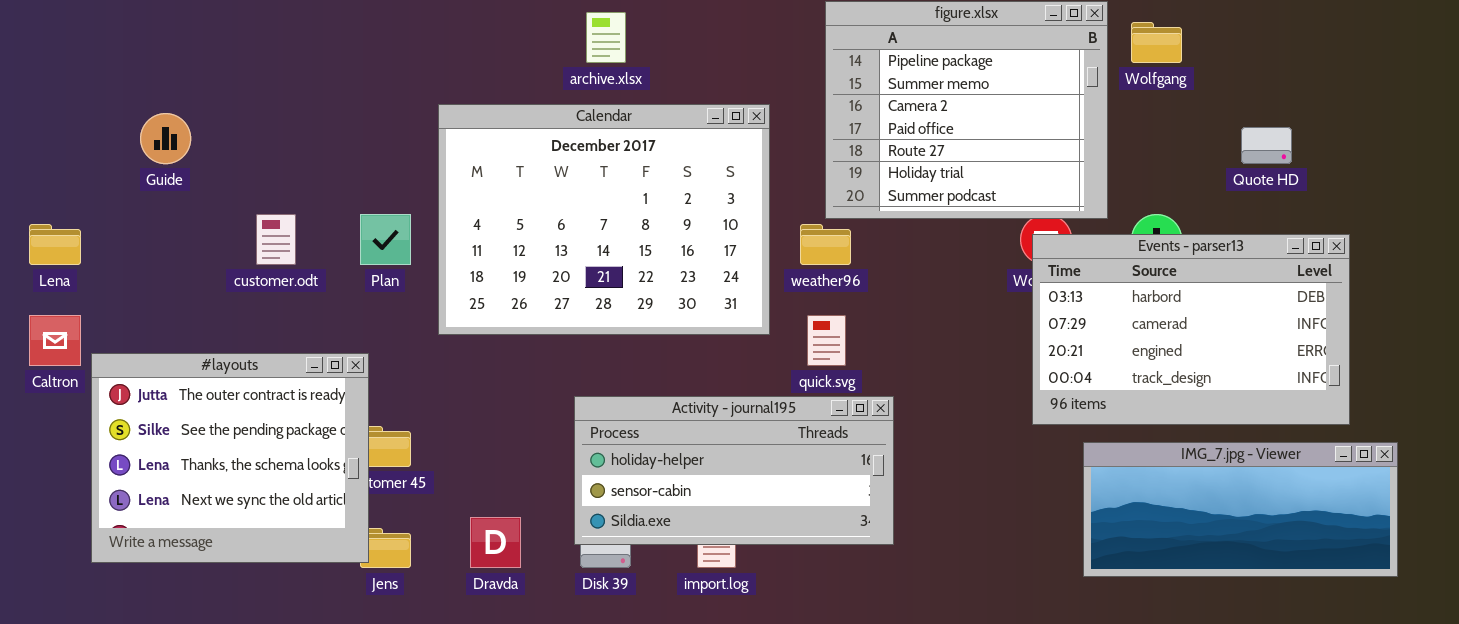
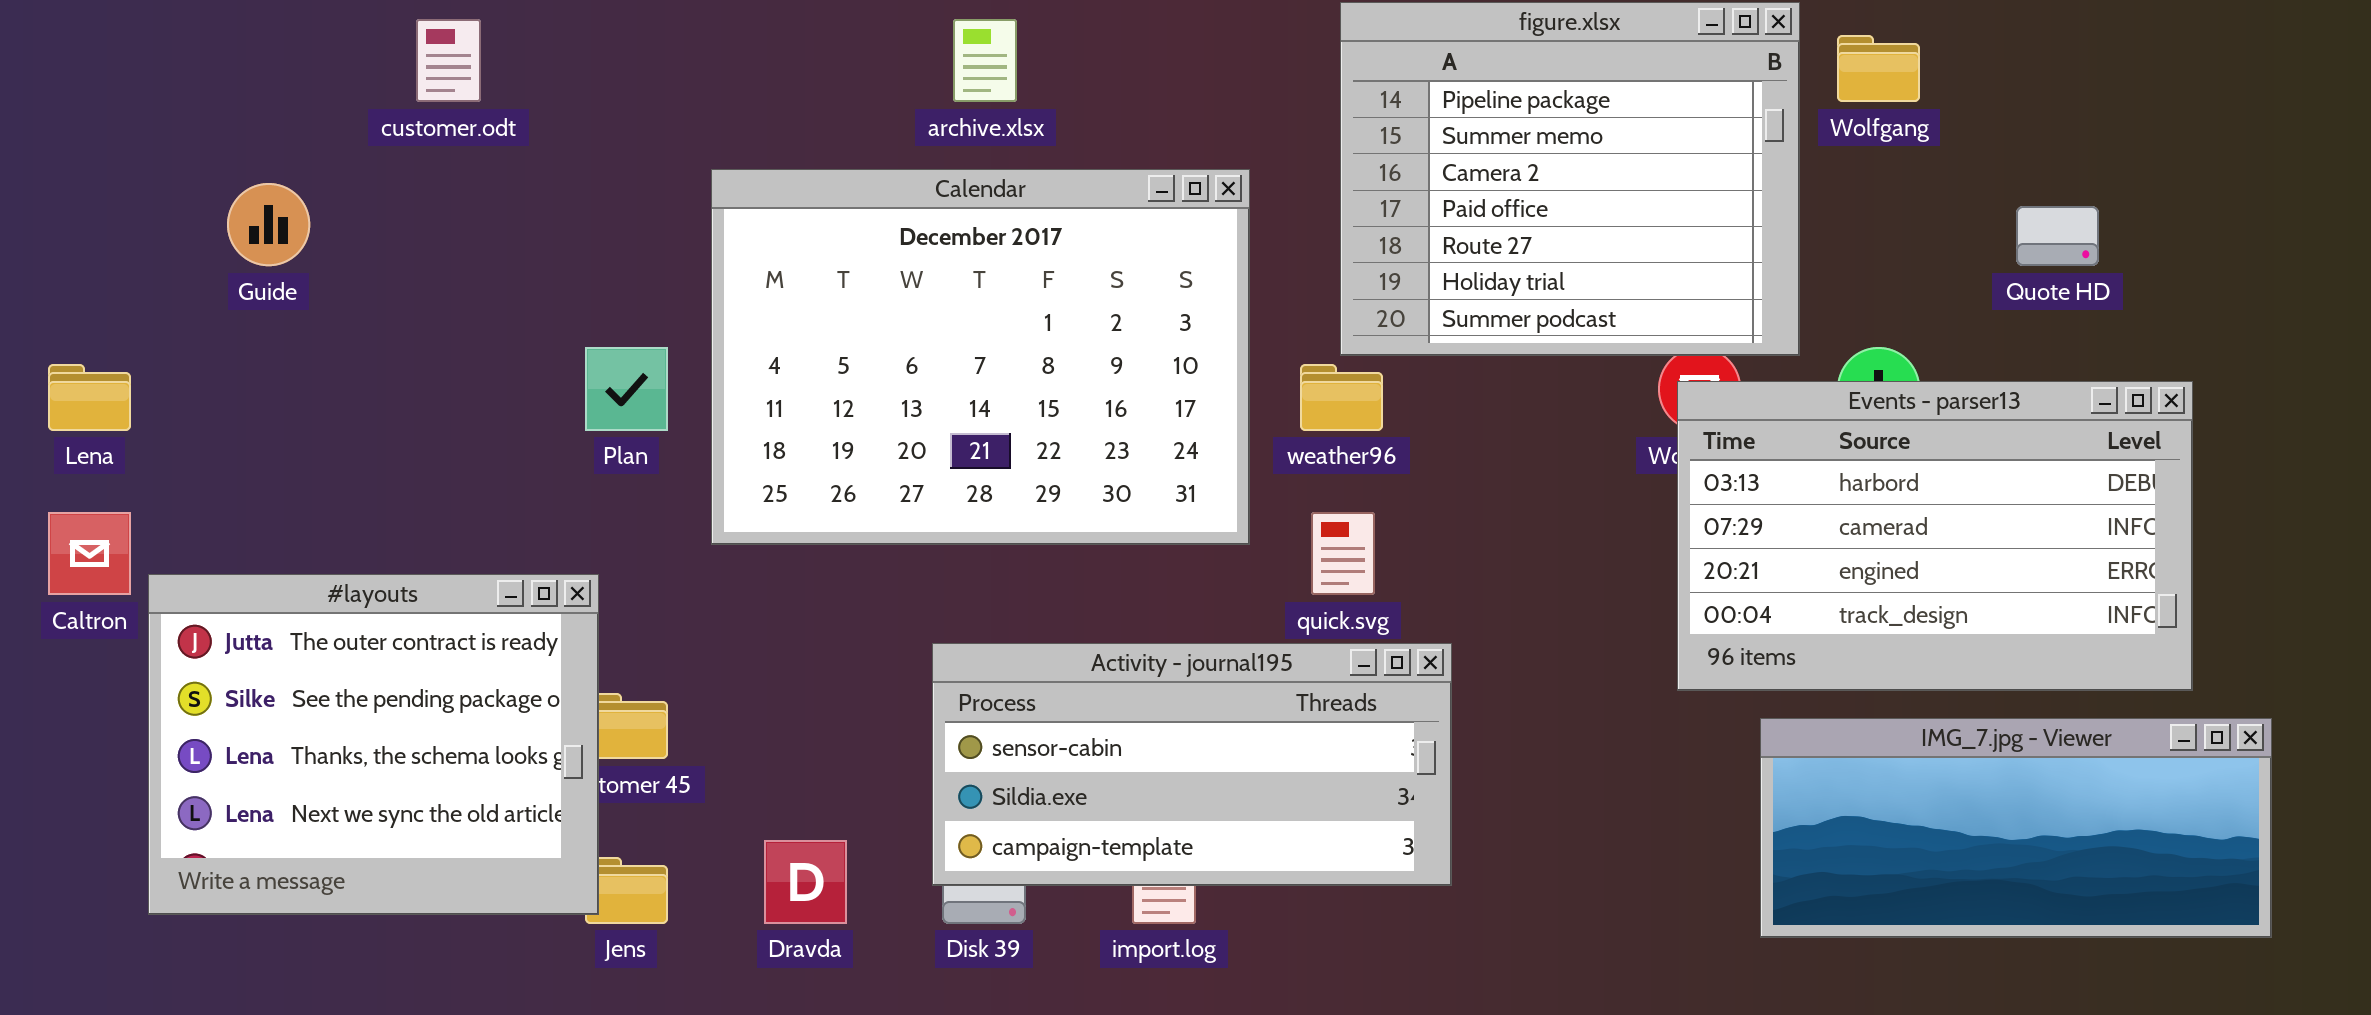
customer.odt: [256,214,296,265] -> [416,19,481,102], moved
Activity - journal195: [574,396,894,545] -> [932,643,1452,886], scrolled down 1 row

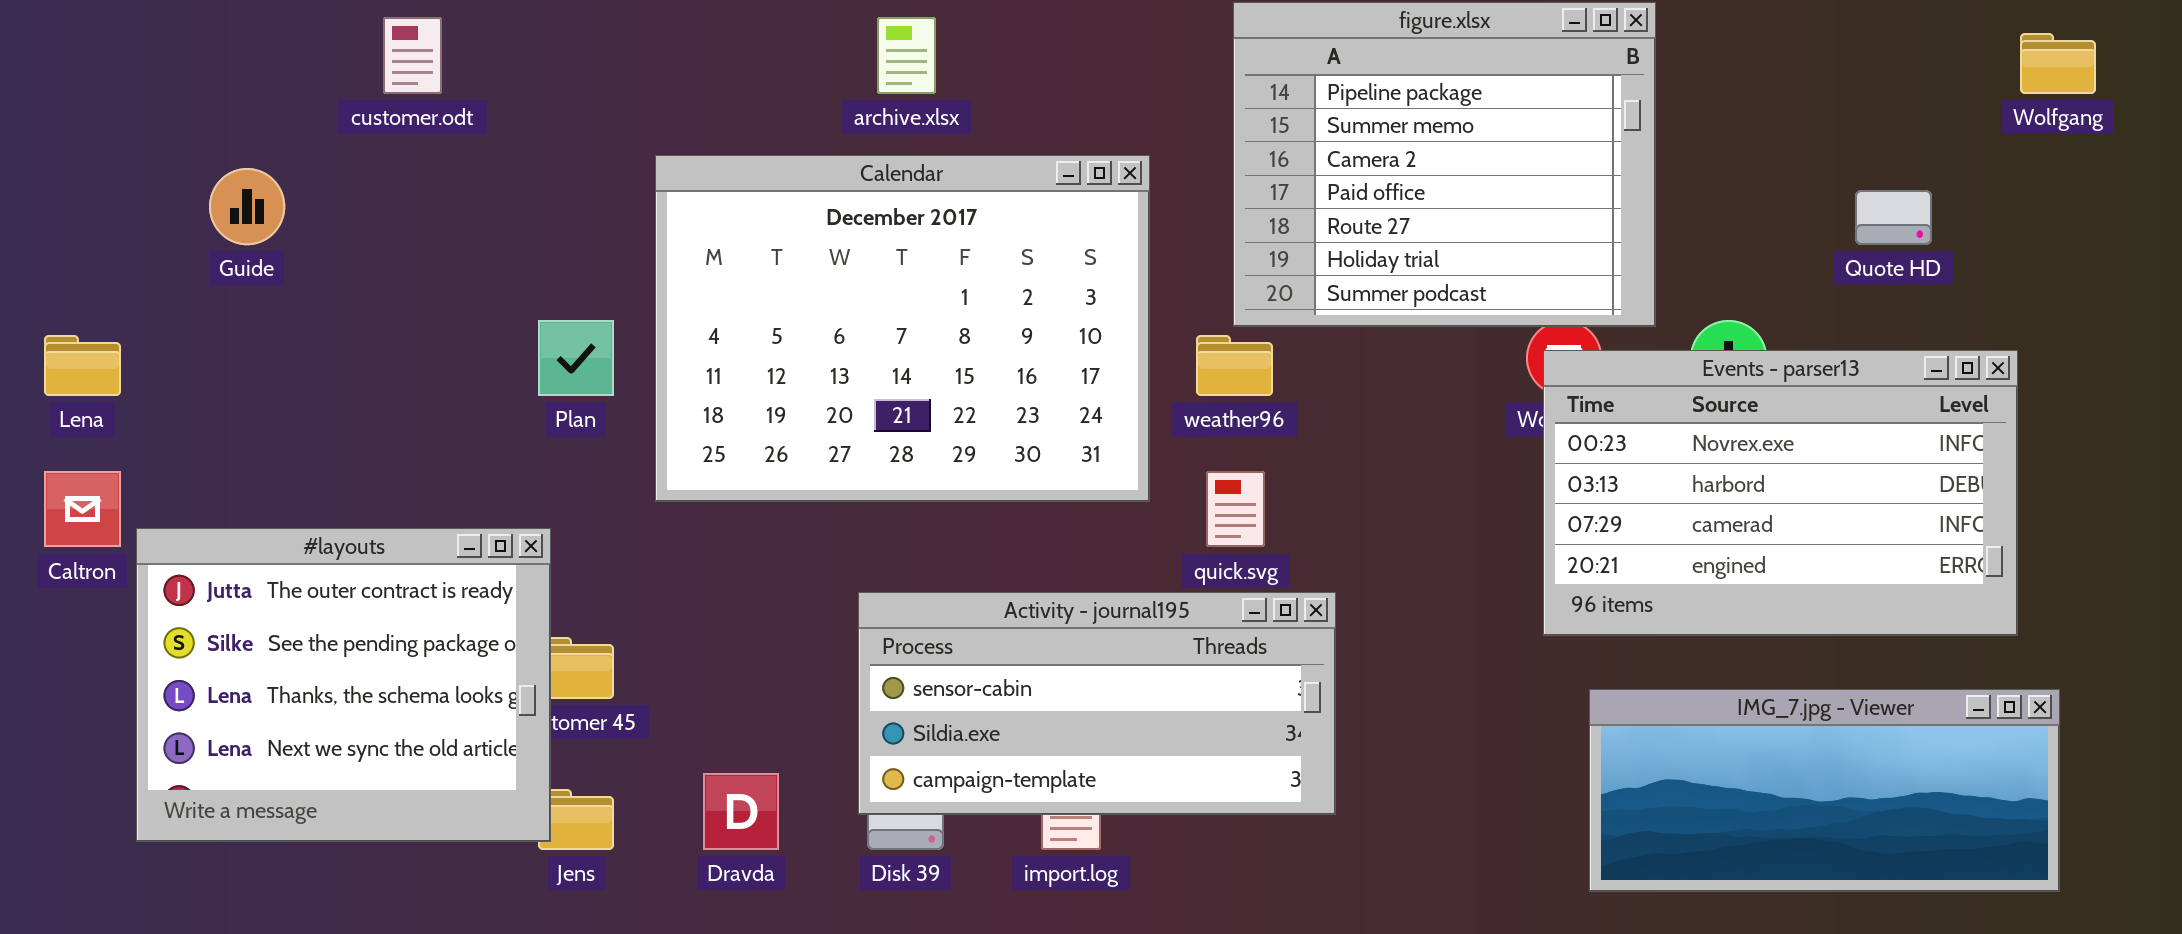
Wolfgang: [1837,35,1920,102] -> [2020,33,2096,94], moved
Events - parser13: [1677,381,2193,691] -> [1543,350,2018,636], scrolled up 1 row
IMG_7.jpg - Viewer: [1760,718,2272,938] -> [1589,689,2060,892], moved

